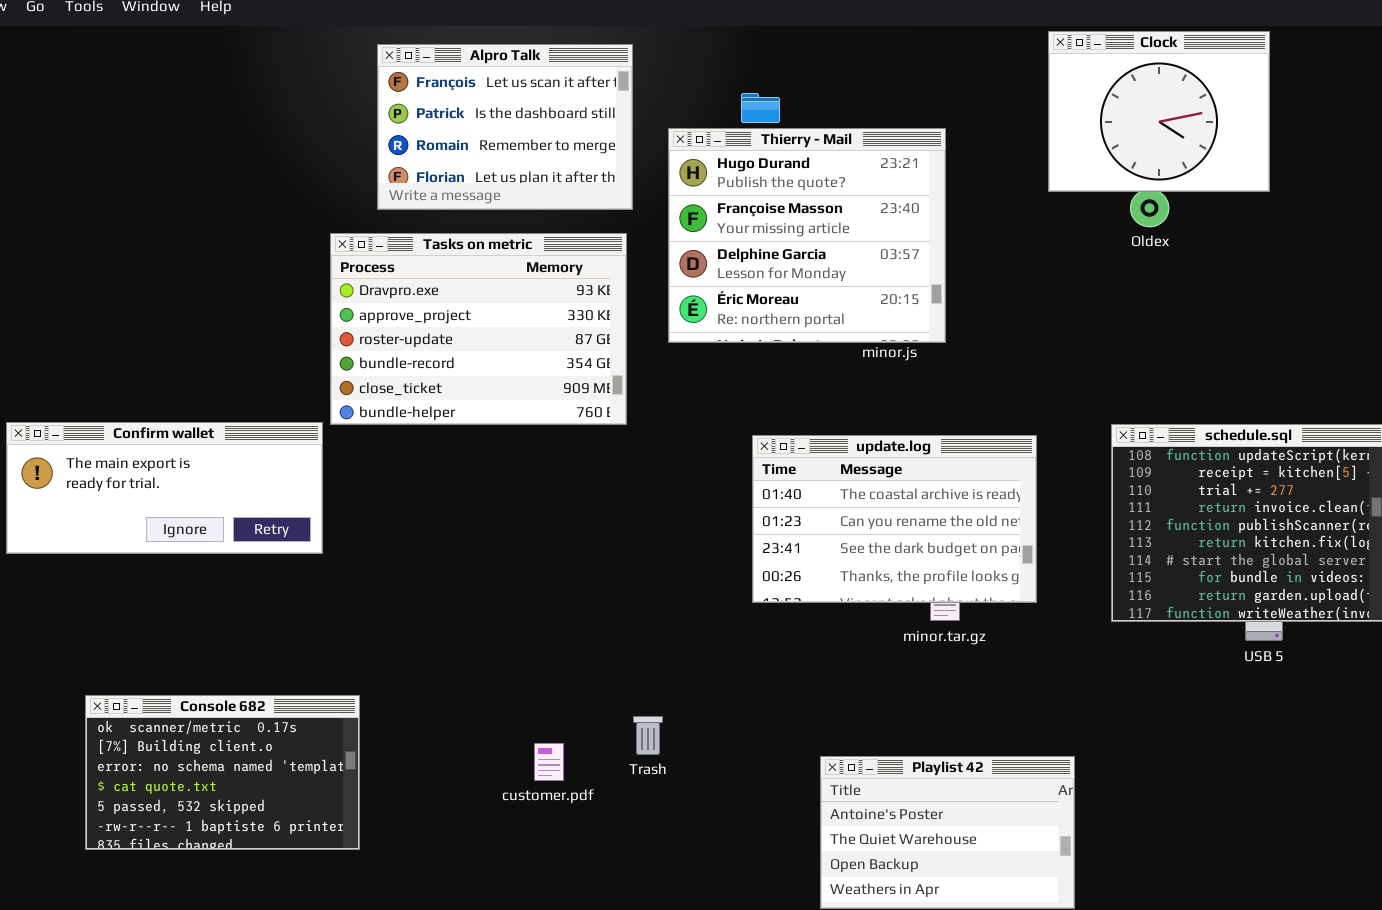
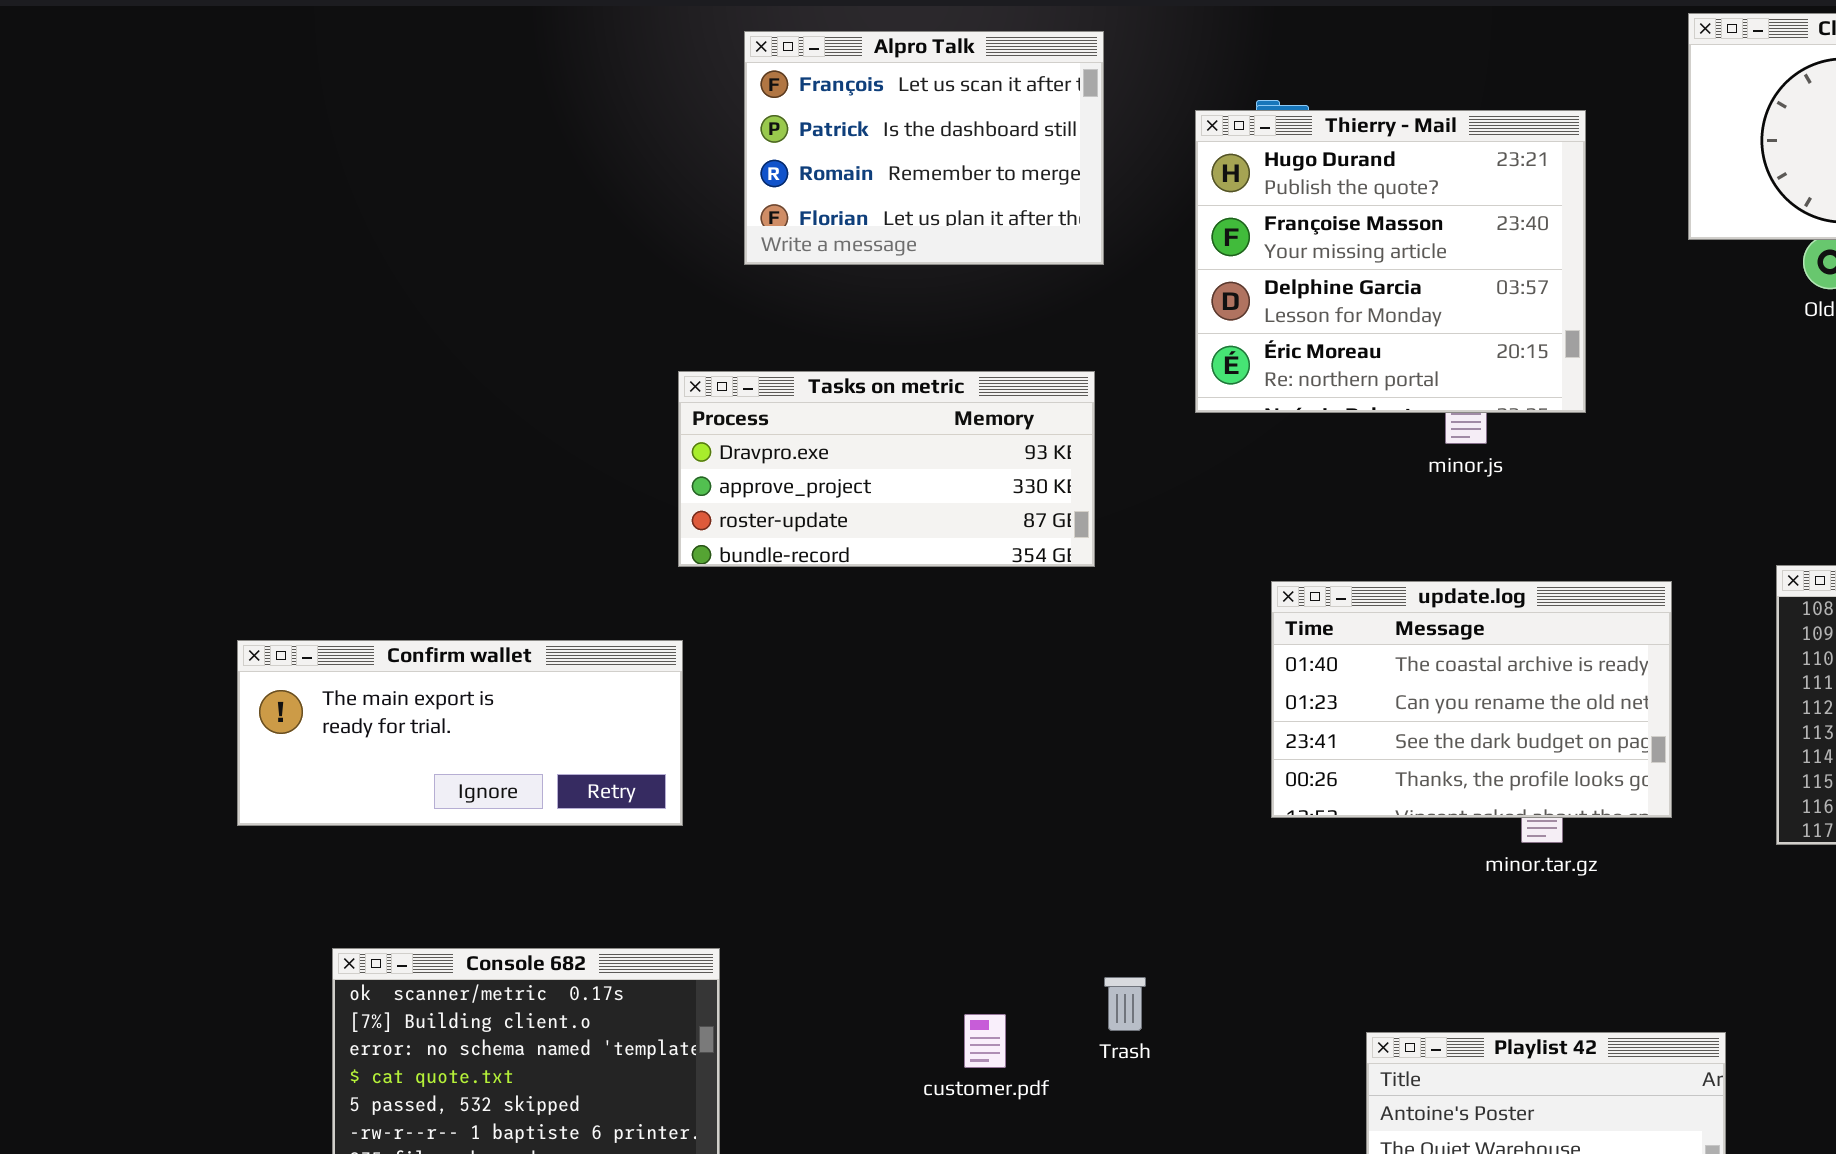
Thierry - Mail: [668,128,946,343] -> [1195,110,1586,413], moved
Tasks on metric: [330,233,627,425] -> [678,371,1095,567], resized
Confirm wallet: [6,422,323,554] -> [237,640,683,826], moved

